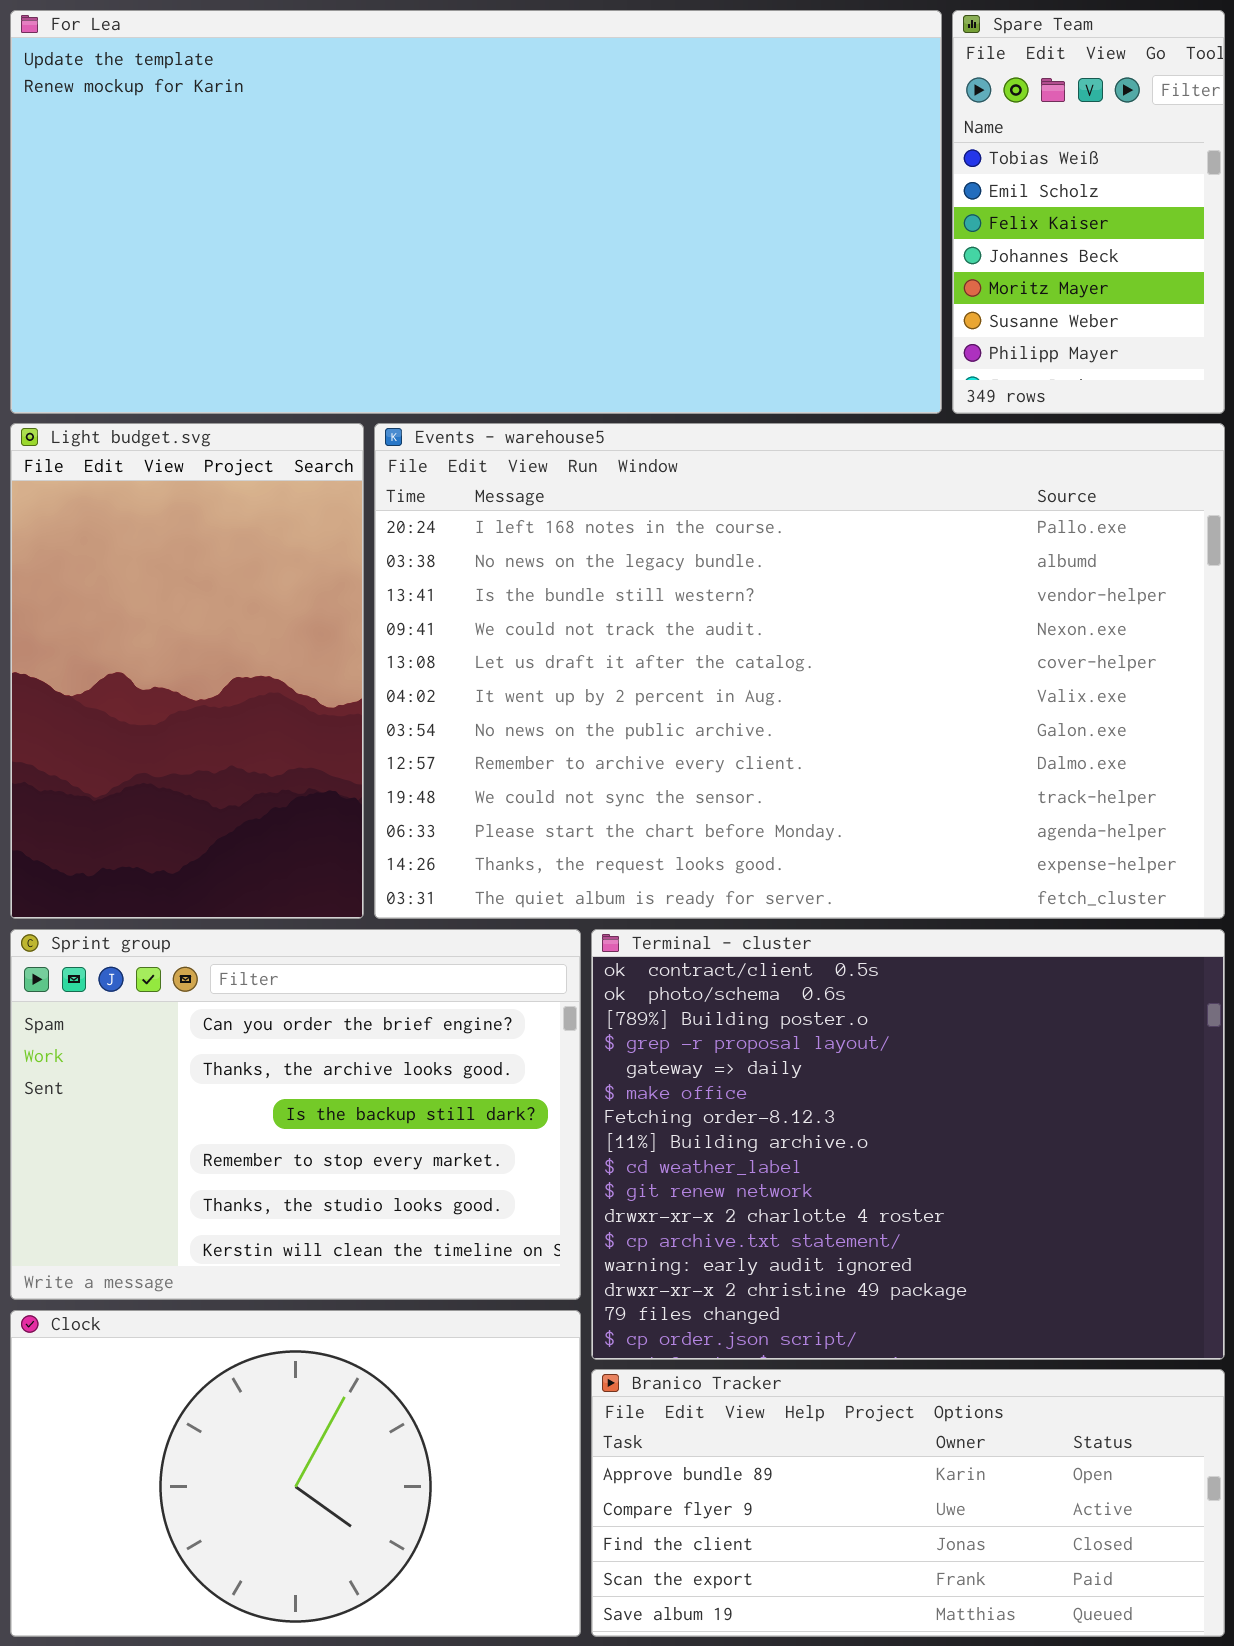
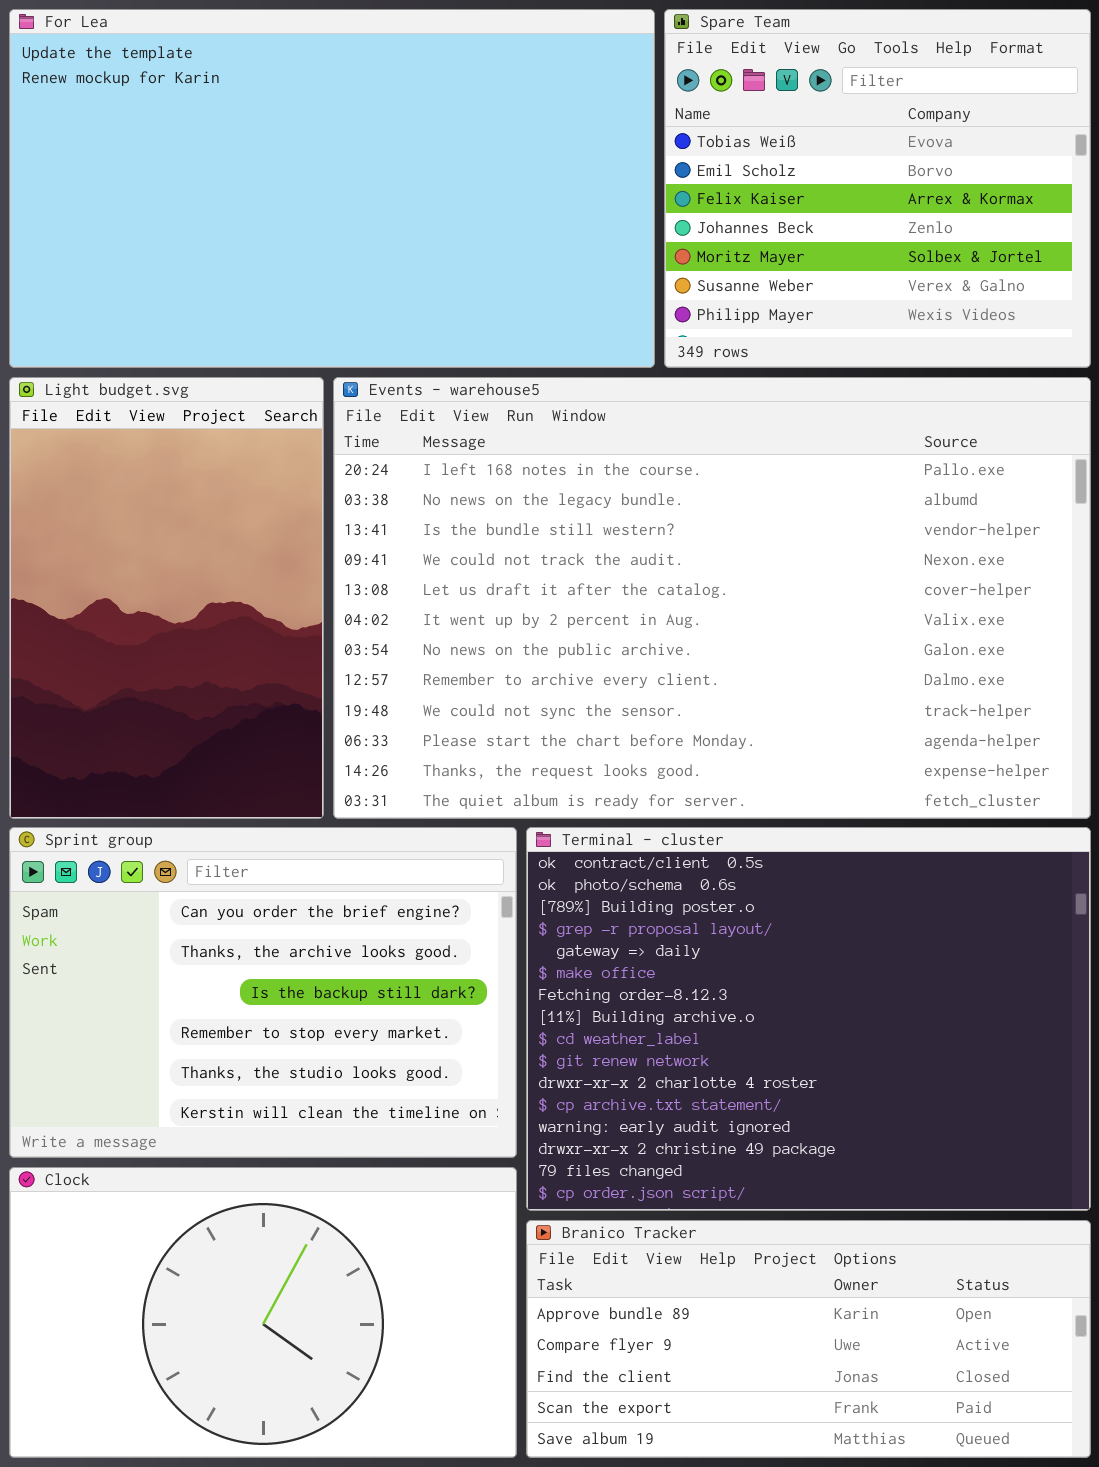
For Lea: [10,10,942,414] -> [9,9,655,368], resized
Spare Team: [952,10,1225,414] -> [664,9,1091,368], resized

